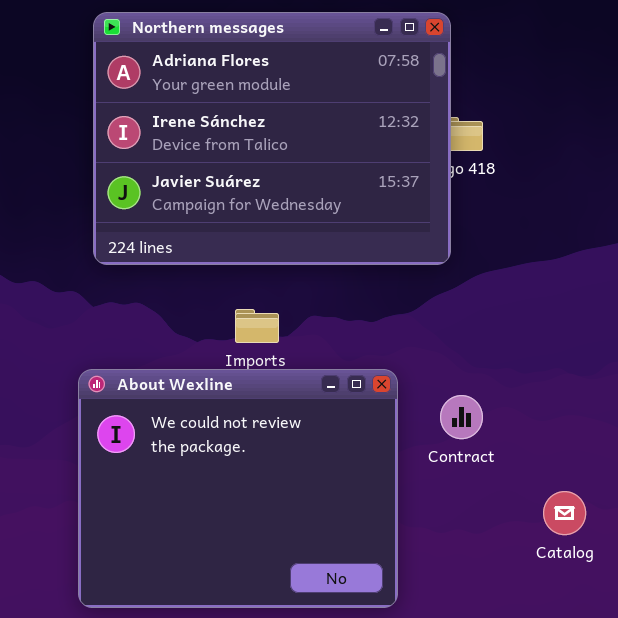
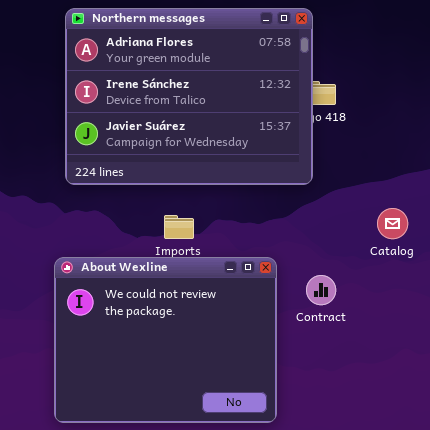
Catalog: [543,491,586,535] -> [377,208,408,239], moved

